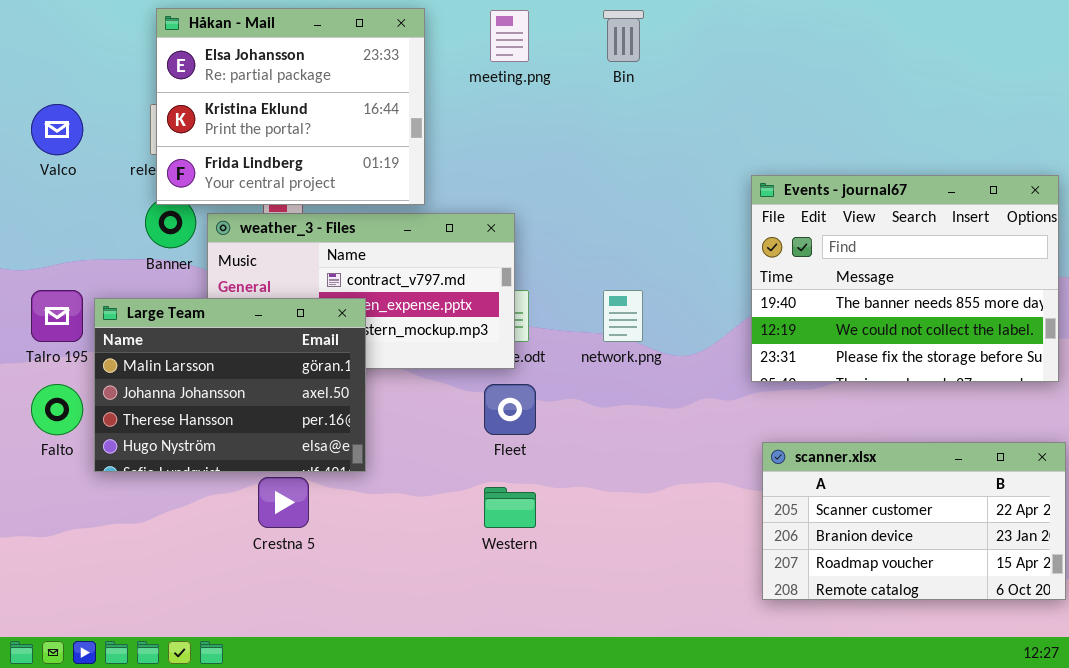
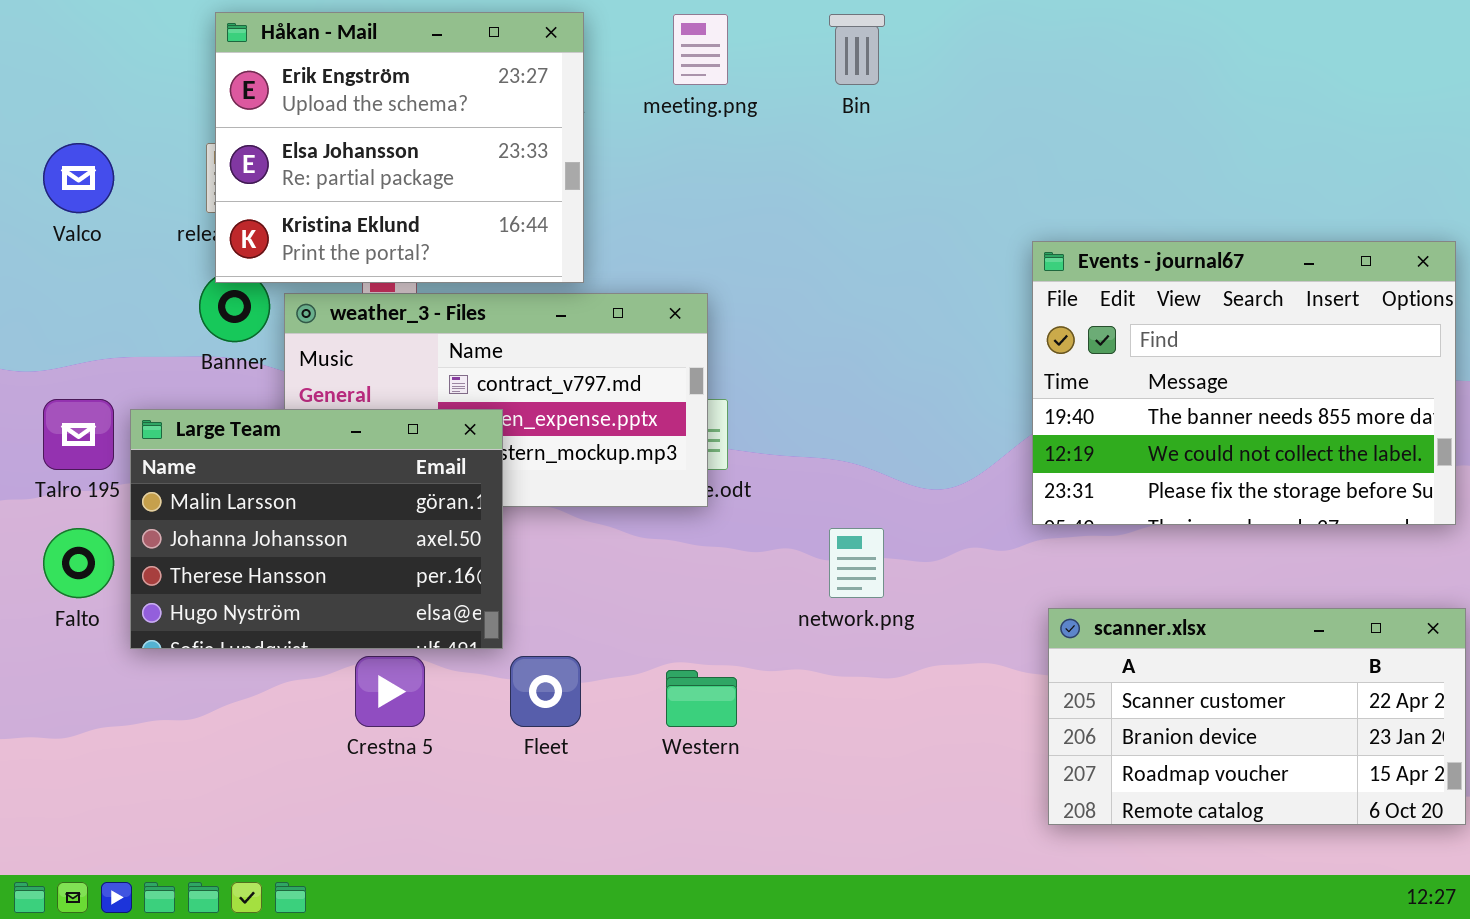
Håkan - Mail: [156,8,425,205] -> [215,12,584,283], scrolled up 1 row
network.png: [603,290,643,342] -> [829,528,884,598], moved
Fleet: [484,384,536,435] -> [510,656,581,727], moved

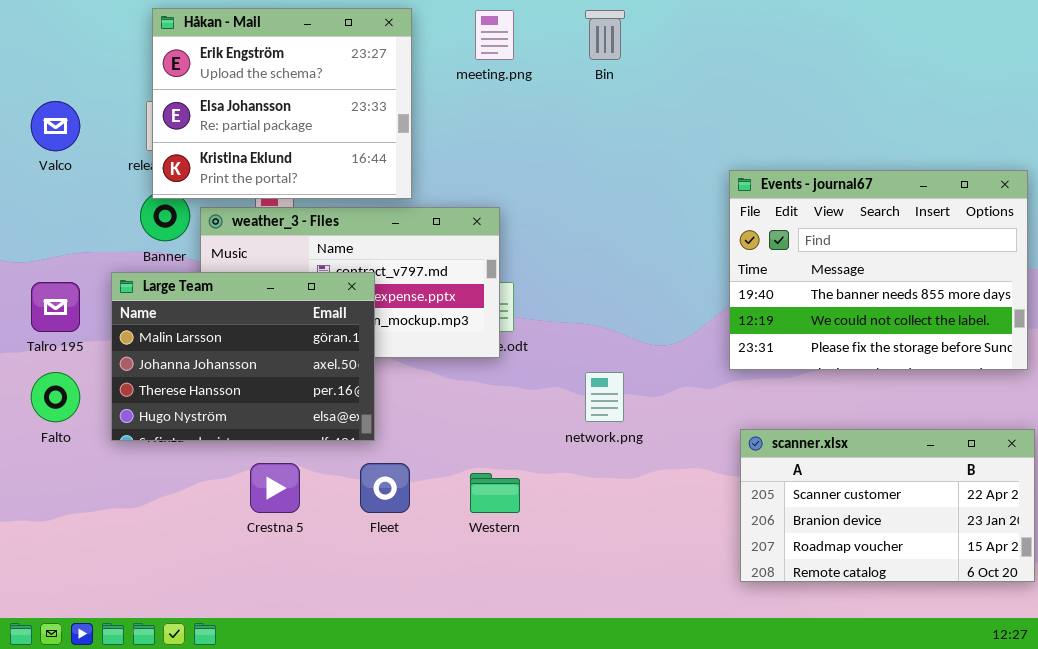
Large Team: [130,409,503,649] -> [111,272,375,441], moved

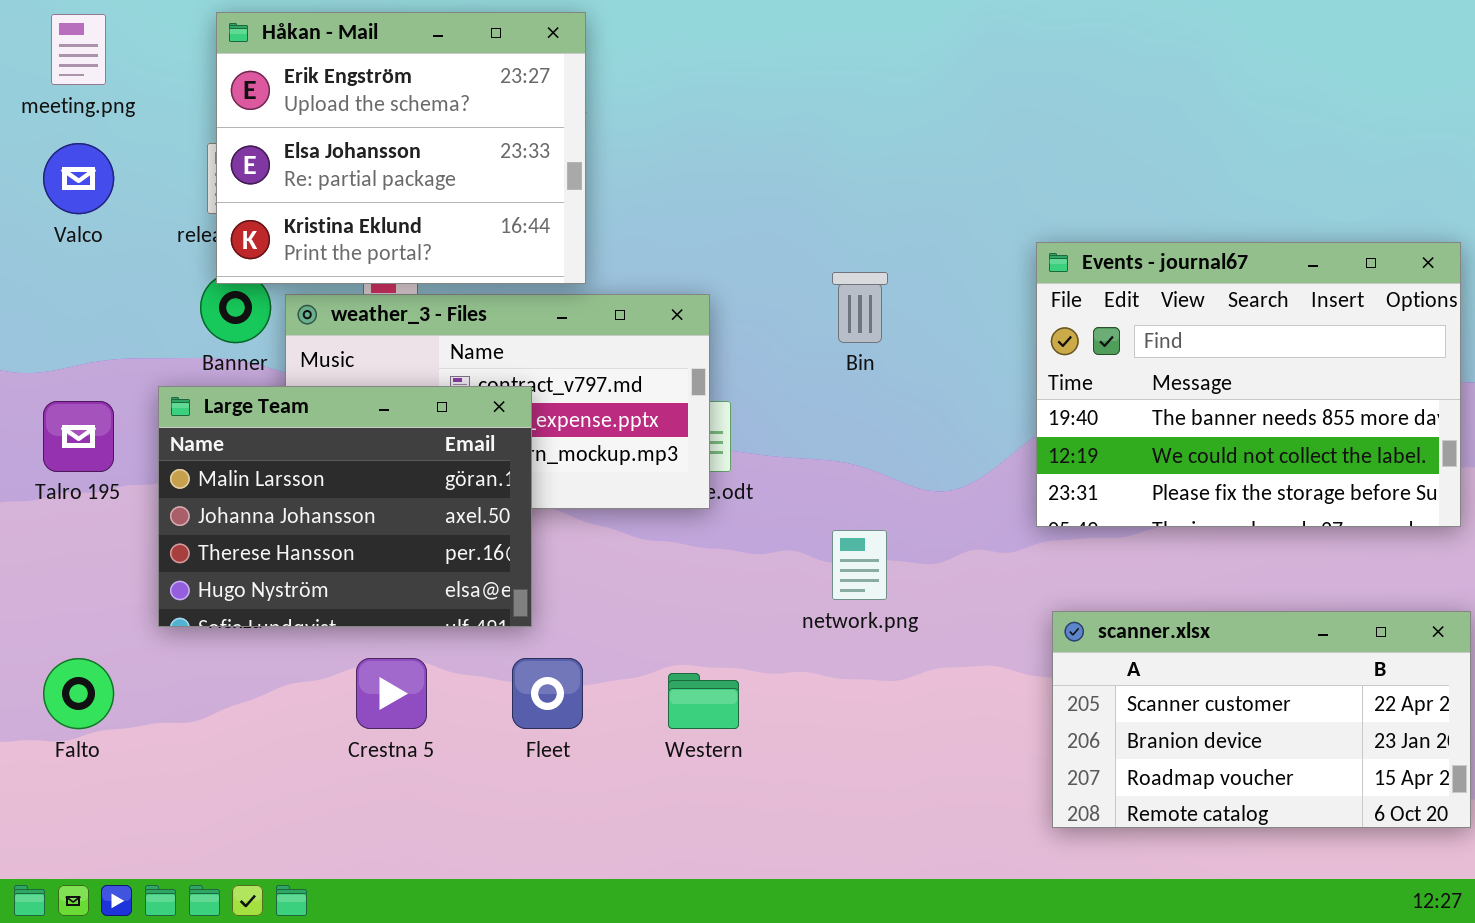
meeting.png: [475,10,514,60] -> [51,14,106,85], moved
Bin: [585,10,625,60] -> [832,272,888,343], moved
Falto: [31,372,80,422] -> [43,658,114,729], moved

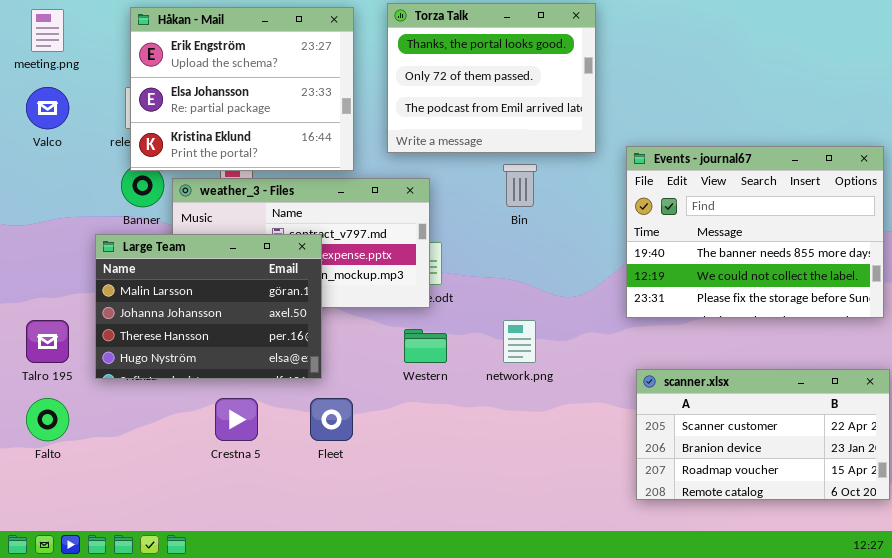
Torza Talk: none -> [387,3,596,153], opened
Talro 195: [43,401,114,472] -> [26,320,69,363], moved
Western: [668,673,739,729] -> [404,329,447,363], moved

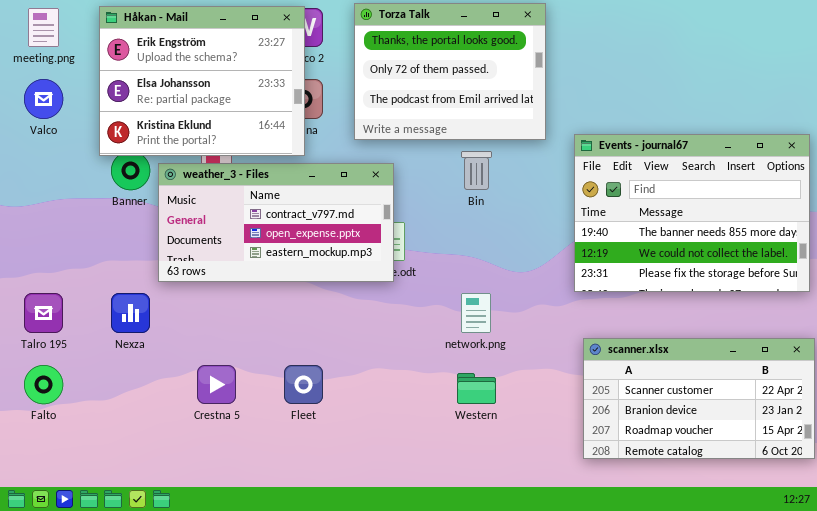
Håkan - Mail: [130,7,354,171] -> [99,6,305,156], moved
Large Team: [95,234,322,379] -> none, closed
Western: [404,329,447,363] -> [457,373,496,404], moved

